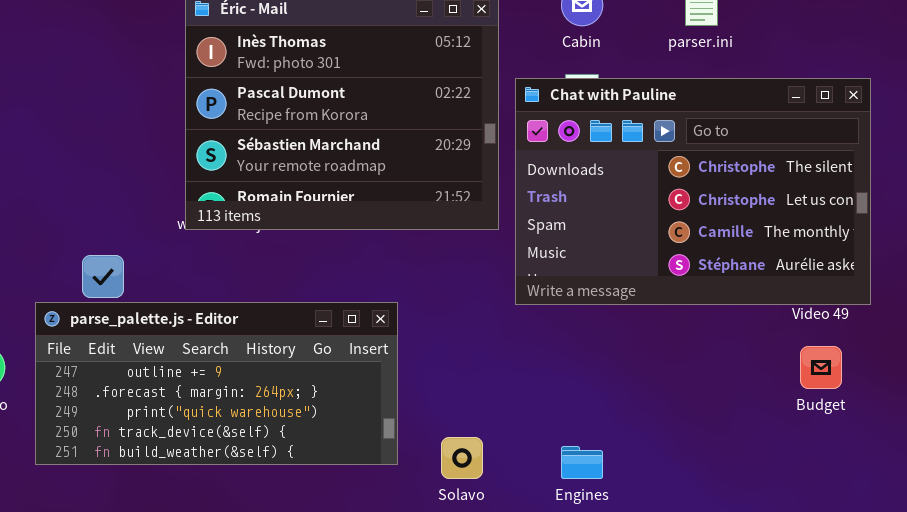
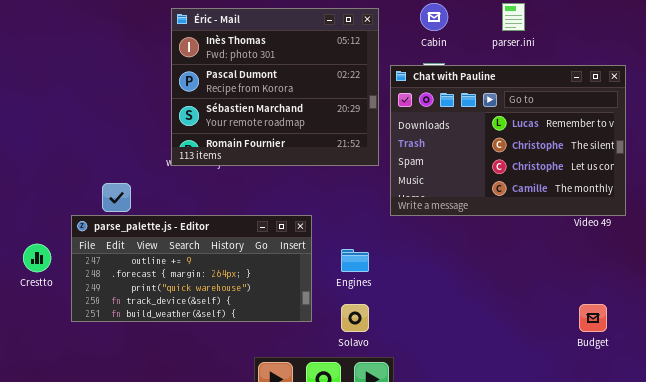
Chat with Pauline: [515,78,871,305] -> [390,65,626,216], scrolled up 1 row
Budget: [800,346,842,389] -> [579,304,607,332], moved
Engines: [561,446,603,479] -> [341,249,369,272], moved

